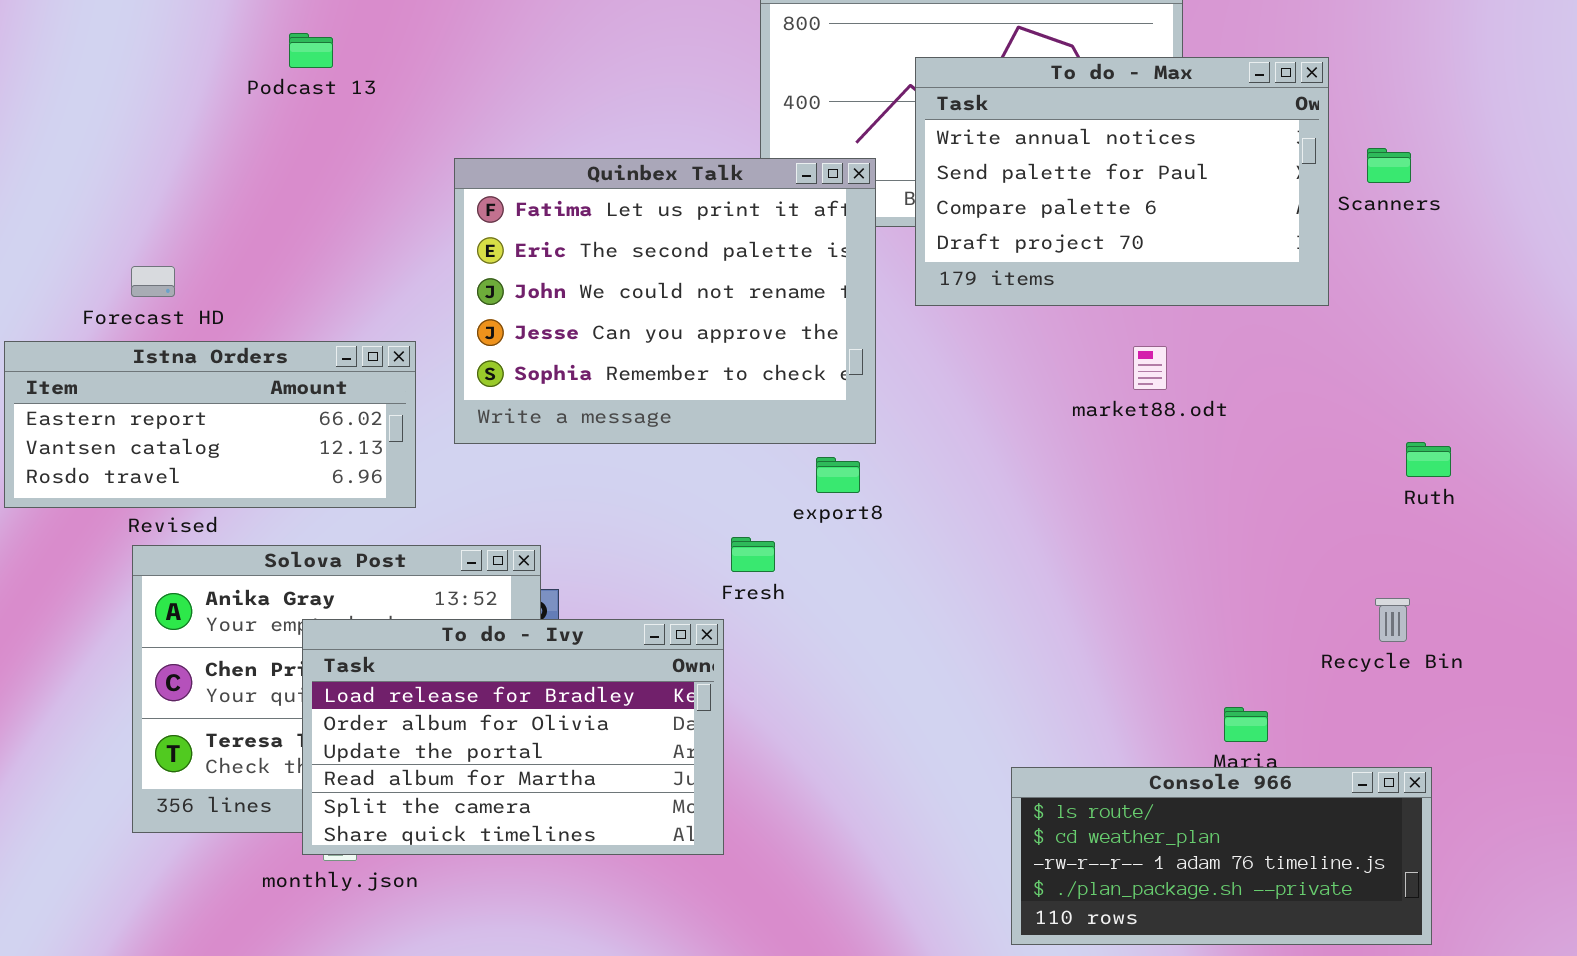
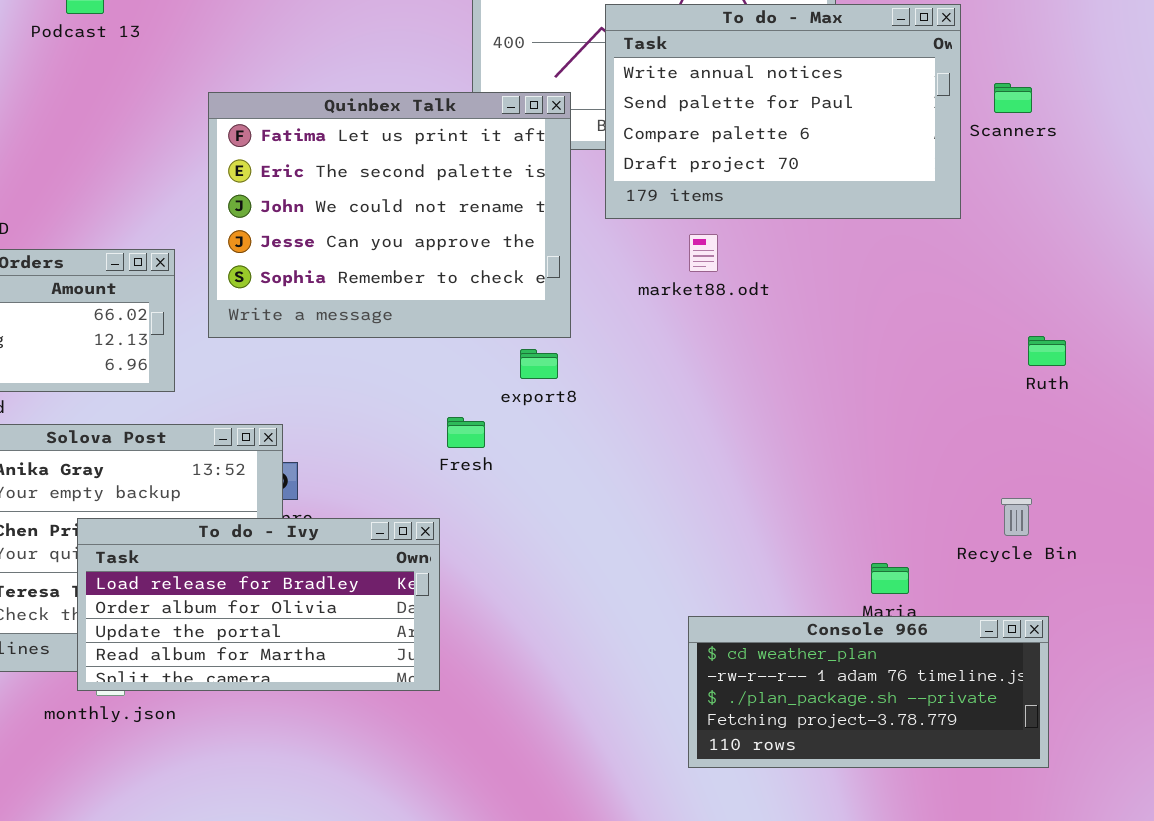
market88.odt: [1133,346,1167,390] -> [689,234,718,272], moved
Recycle Bin: [1375,598,1410,642] -> [1001,498,1032,536], moved
To do - Ivy: [302,619,724,855] -> [77,518,440,691], resized
Console 966: [1011,767,1432,945] -> [688,616,1049,768], scrolled down 1 row

